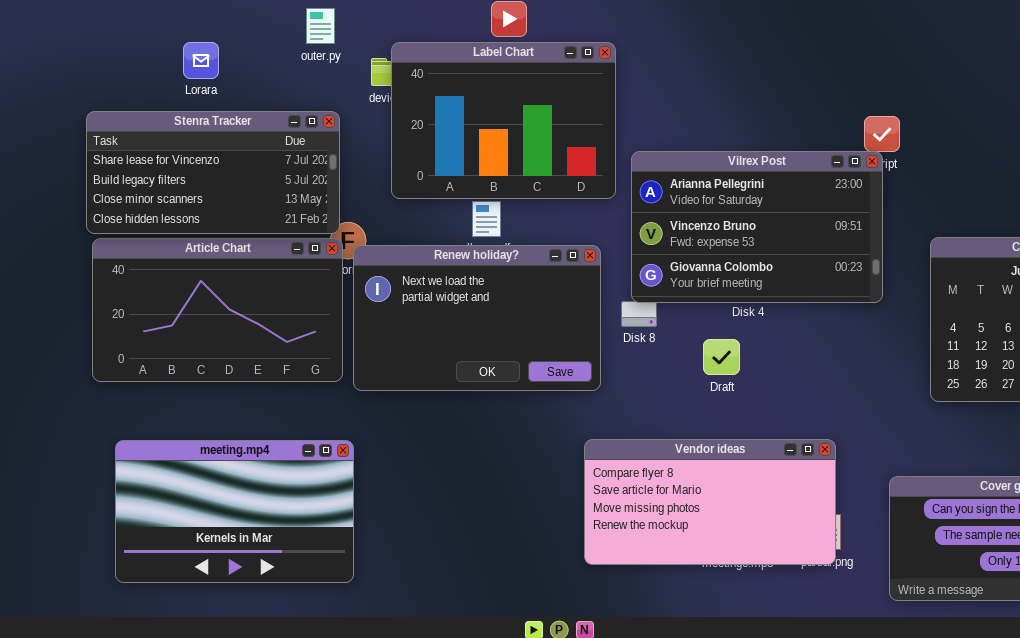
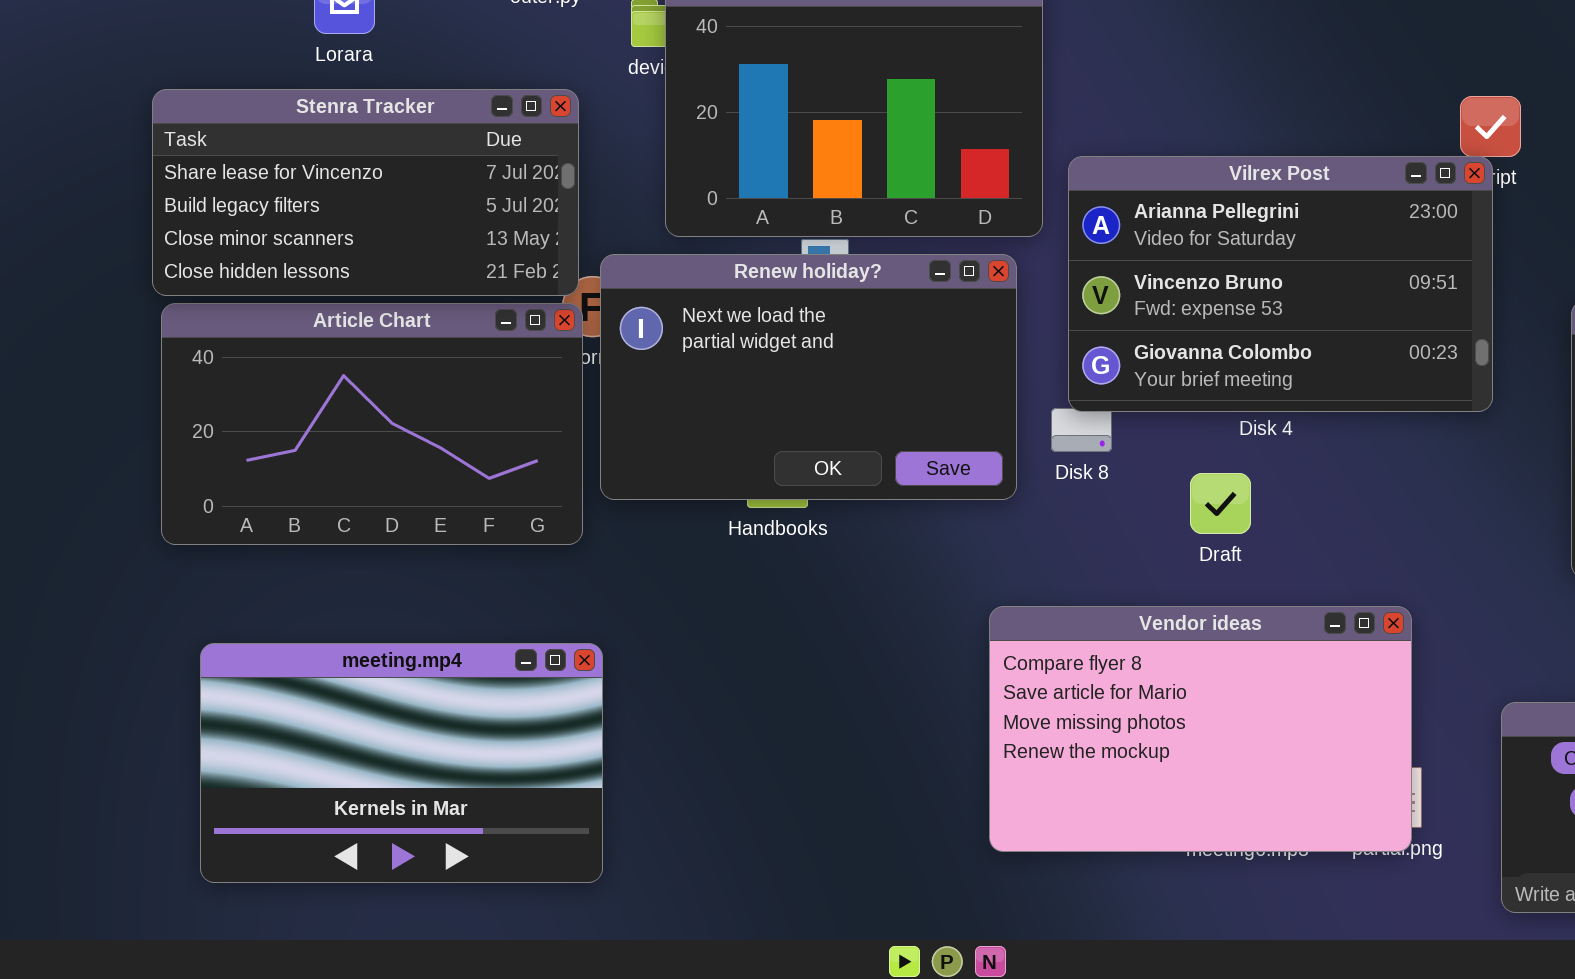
Renew holiday?: [353,245,601,391] -> [600,254,1017,500], moved
Vendor ideas: [584,439,836,565] -> [989,606,1412,852], resized

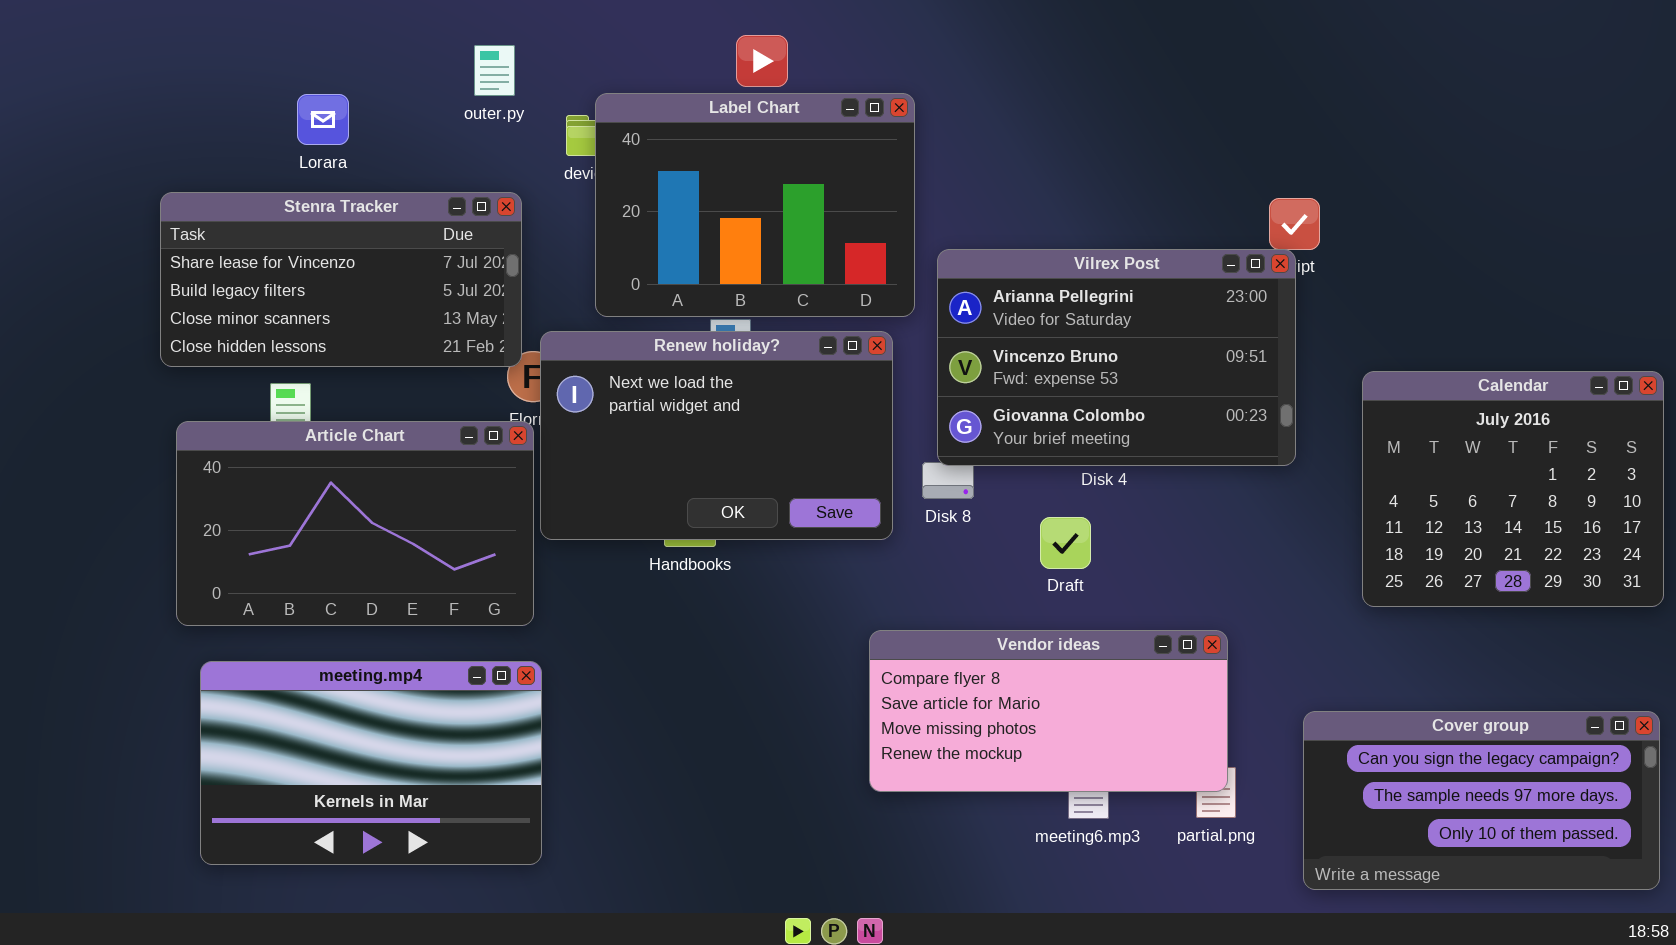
Article Chart: [161,303,583,545] -> [176,421,534,626], moved
Vendor ideas: [989,606,1412,852] -> [869,630,1228,792], resized

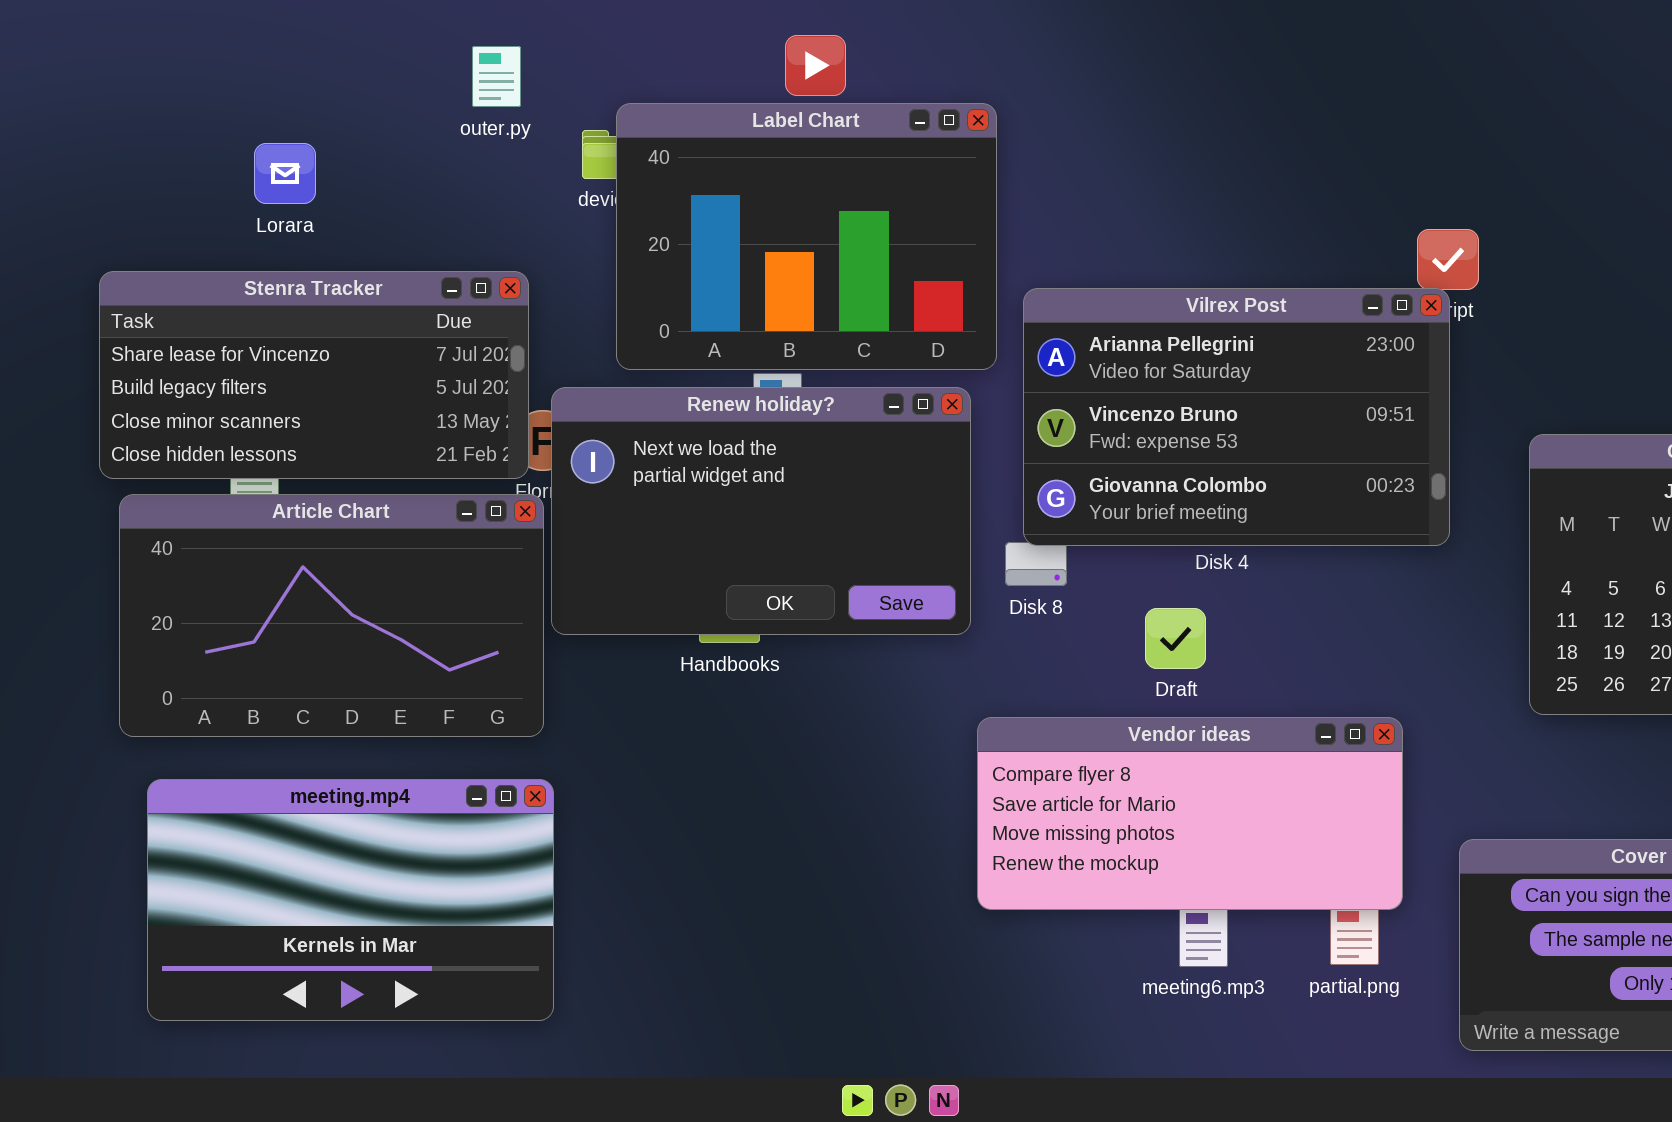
Lorara: [297,94,349,145] -> [254,143,316,204], moved
Stenra Tracker: [160,192,522,367] -> [99,271,529,479], moved
Vendor ideas: [869,630,1228,792] -> [977,717,1403,910], moved

